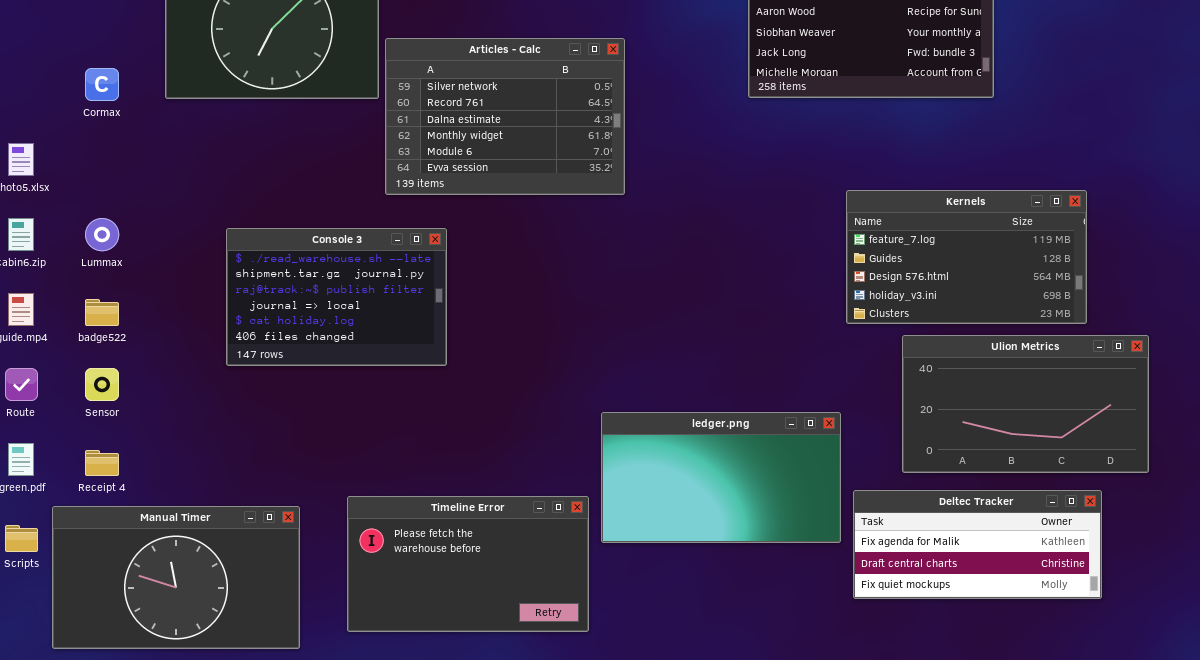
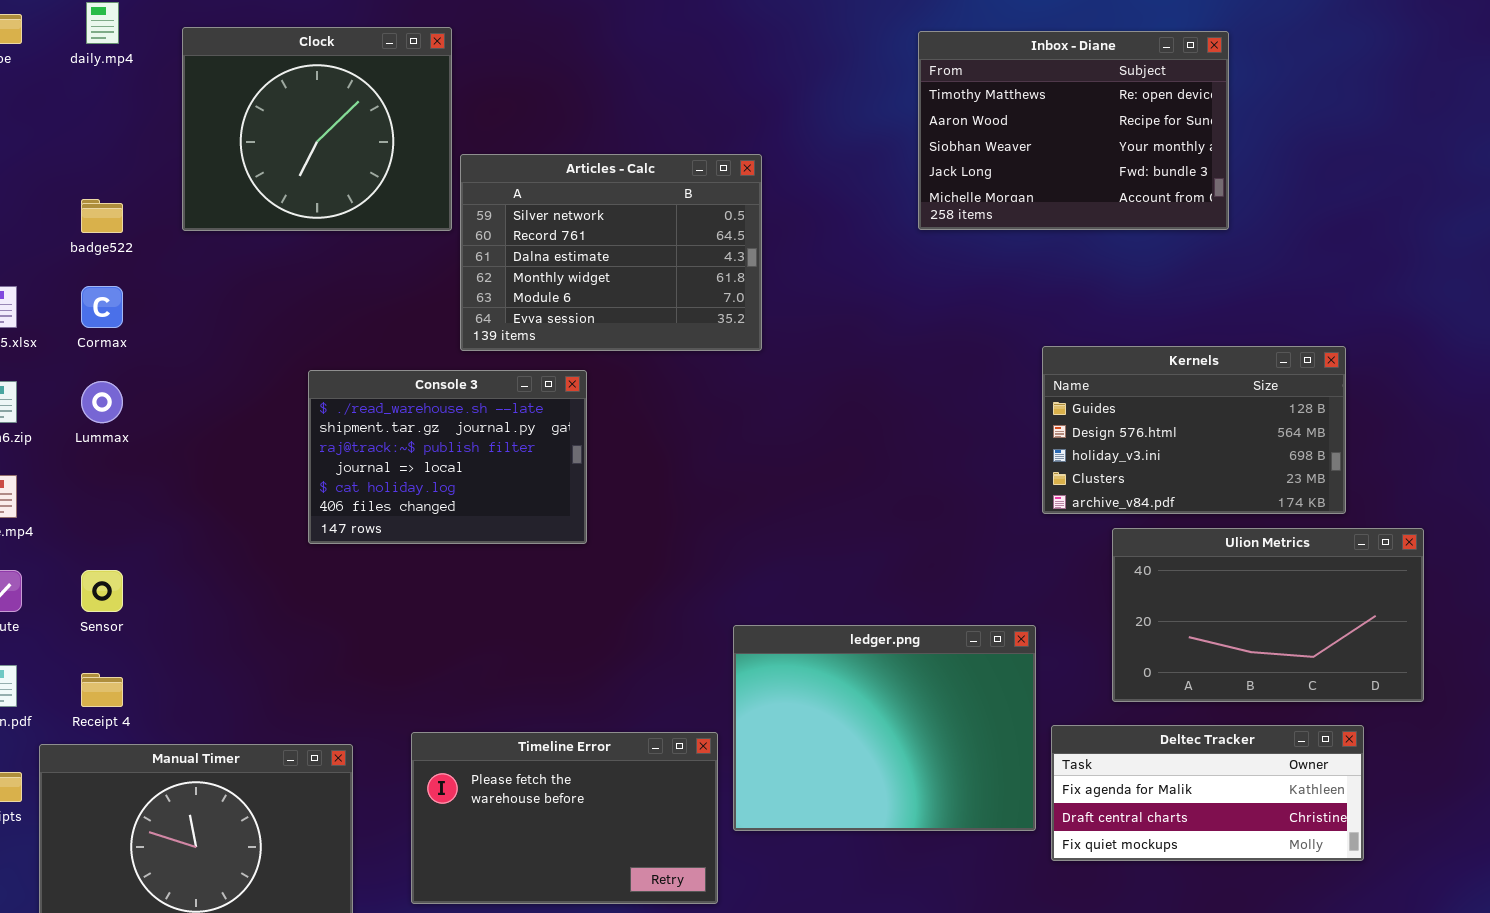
Cormax: [85,68,119,101] -> [81,286,123,328], moved
Kernels: [846,190,1087,324] -> [1042,346,1346,514], scrolled down 1 row
Console 3: [226,228,447,366] -> [308,370,587,544], moved
badge522: [85,299,119,326] -> [81,199,123,233], moved
ledger.png: [601,412,841,543] -> [733,625,1036,831], resized

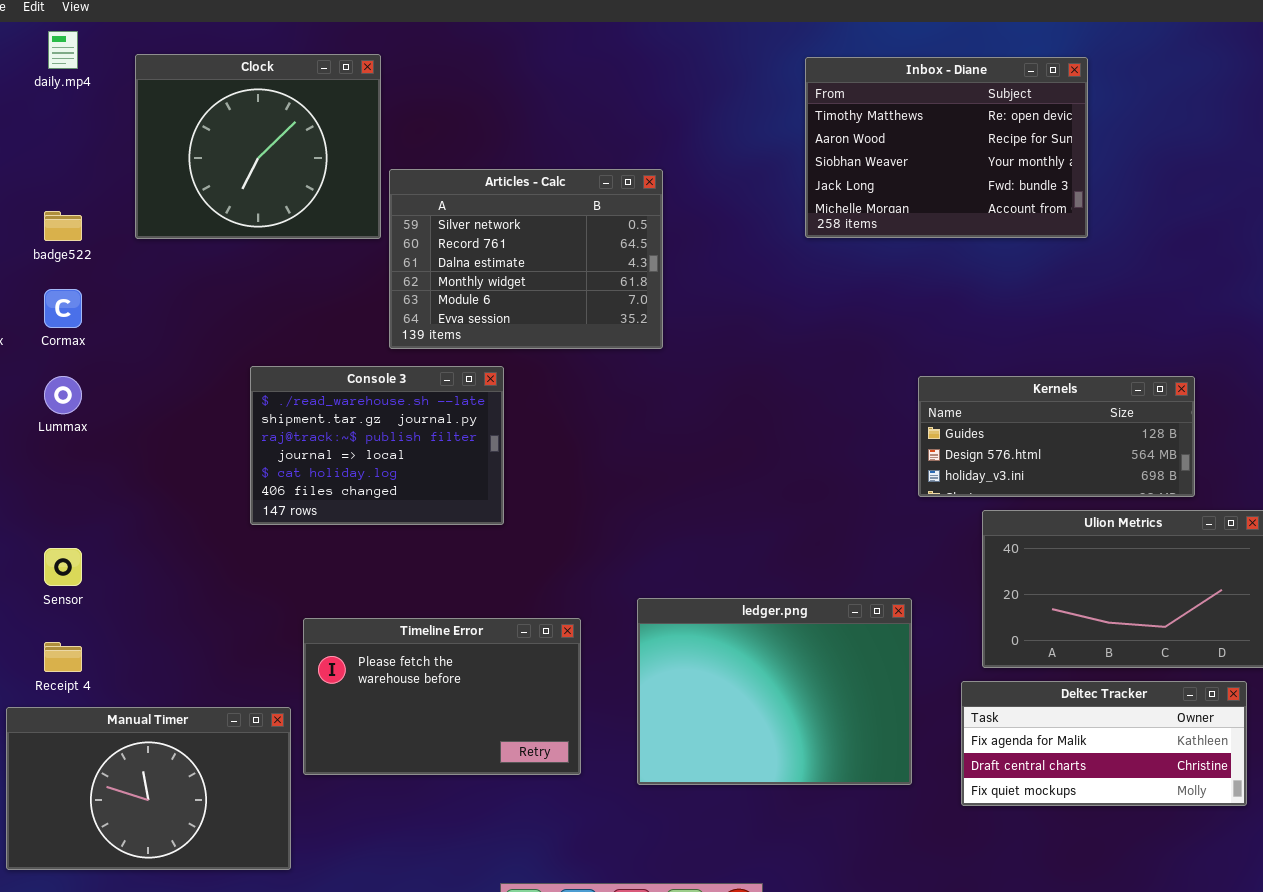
Kernels: [1042,346,1346,514] -> [918,376,1195,497], resized
Deltec Tracker: [1051,725,1364,861] -> [961,681,1247,806], moved
Timeline Error: [411,732,718,904] -> [303,618,581,775], moved

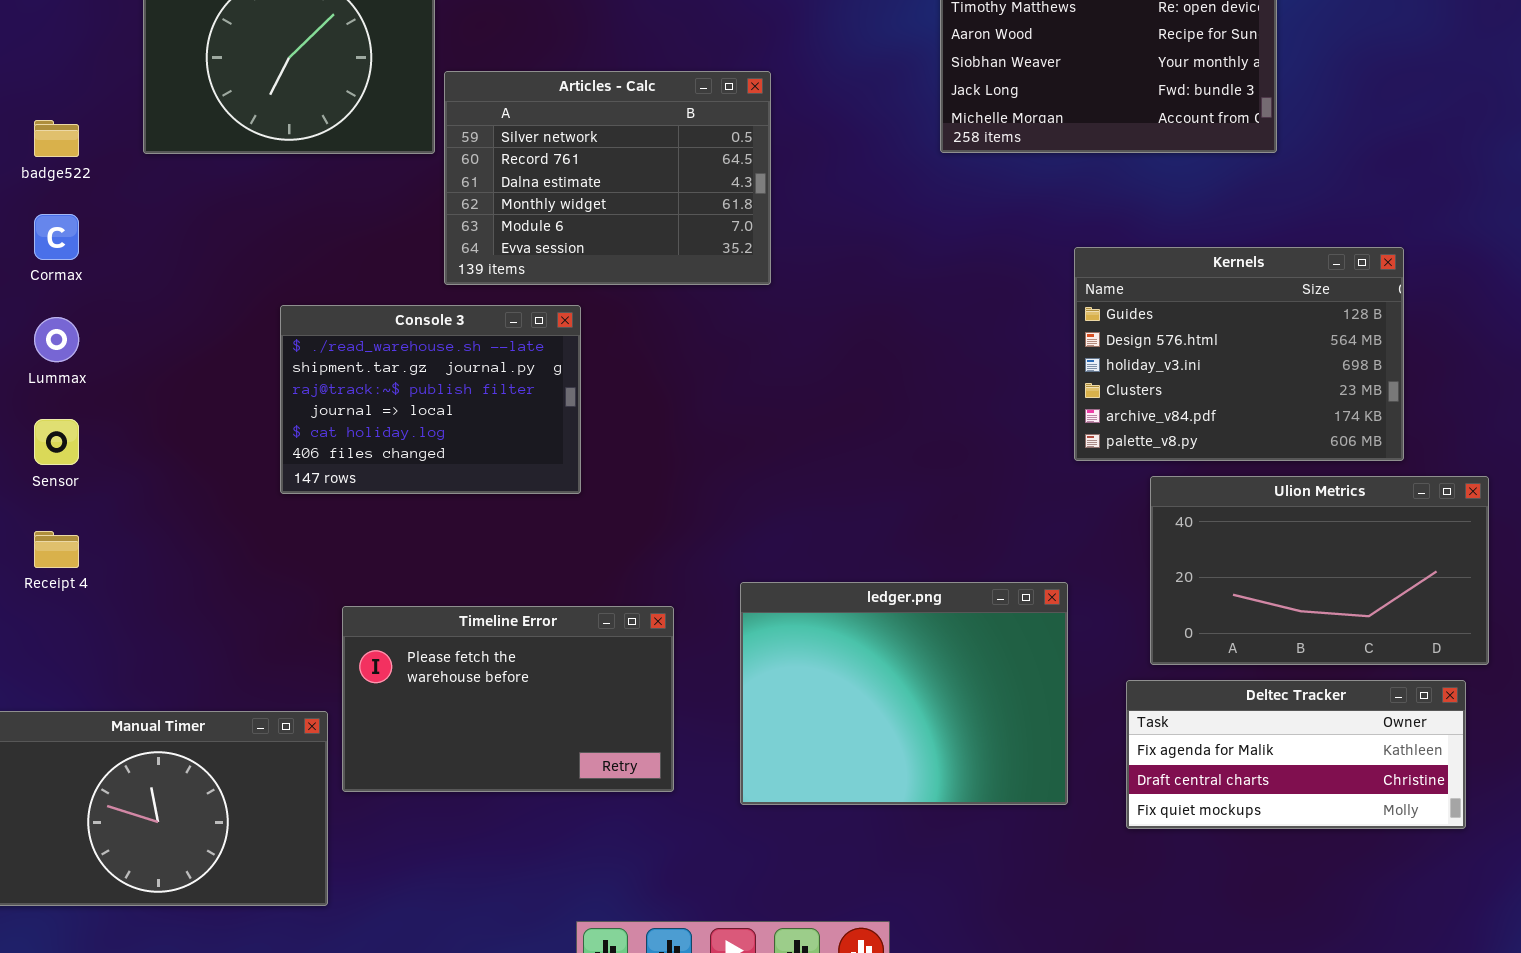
Kernels: [918,376,1195,497] -> [1074,247,1404,461], resized
Sensor: [44,548,82,586] -> [34,419,79,465], moved
Receipt 4: [44,642,82,672] -> [34,531,79,568], moved

